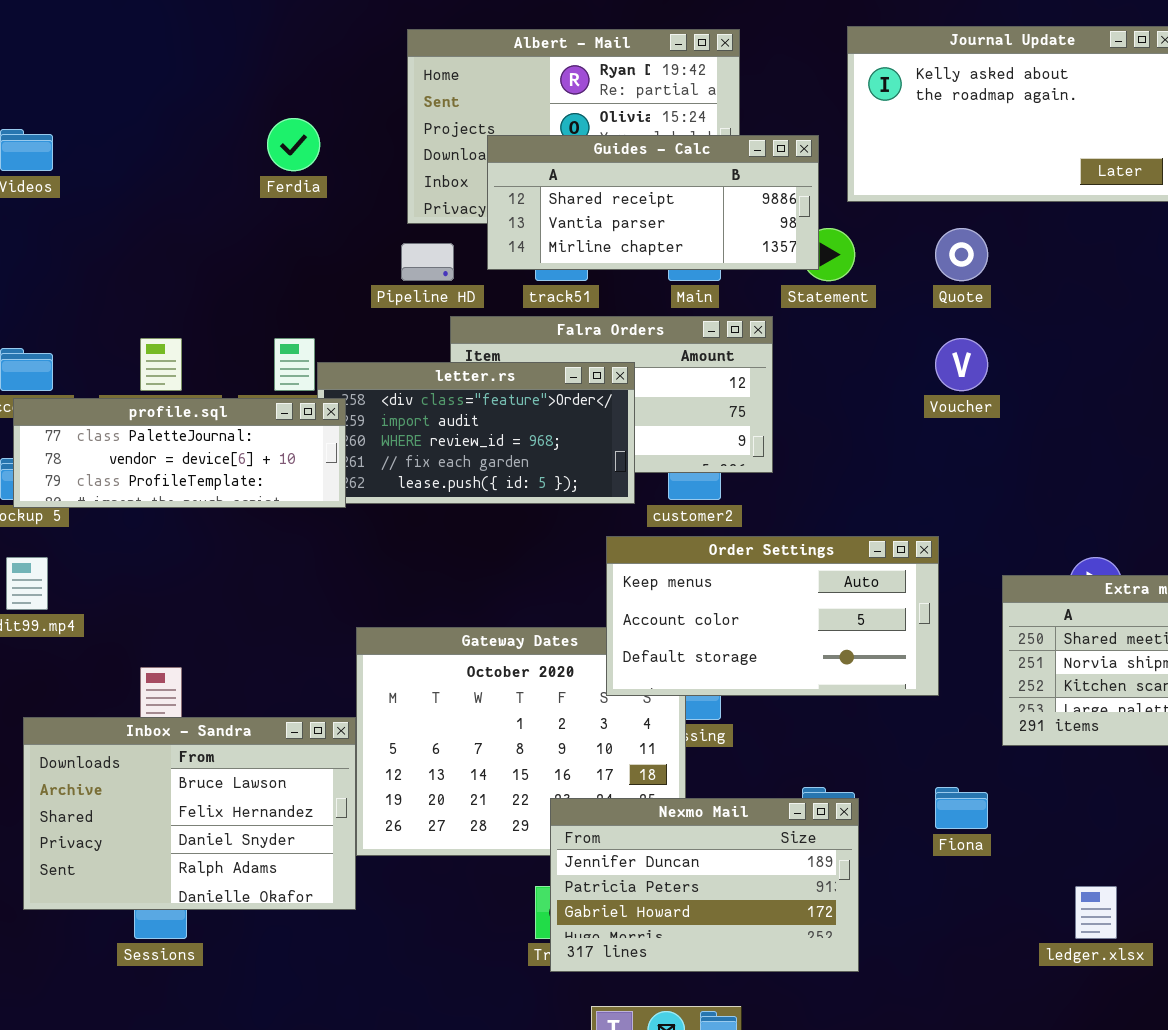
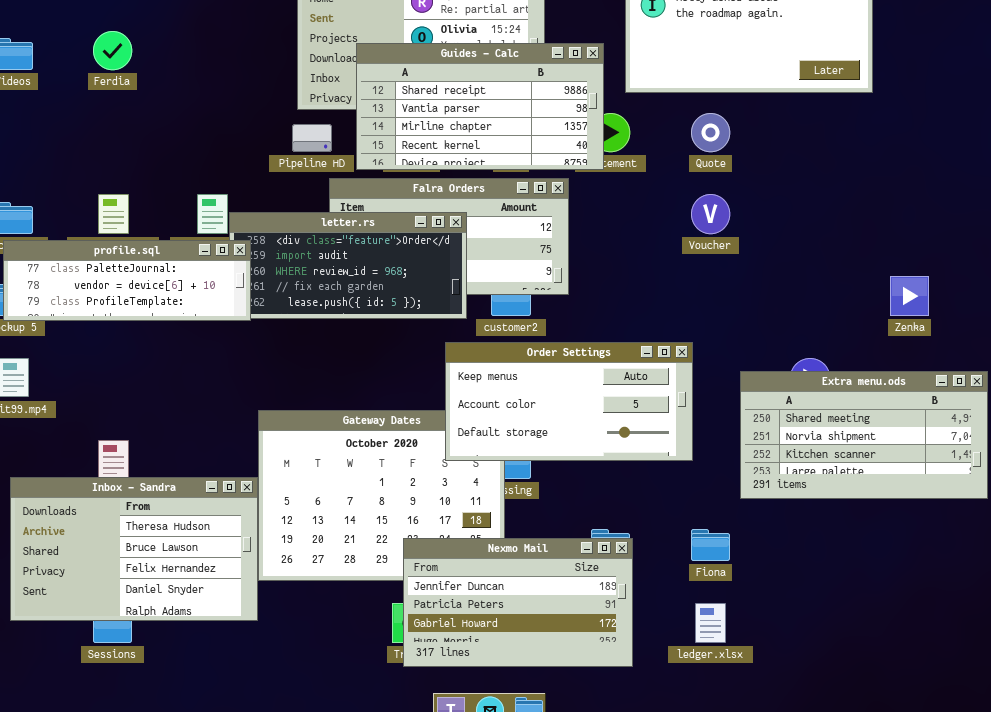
Ferdia: [267,118,320,171] -> [93,31,132,70], moved
Guides - Calc: [487,135,819,270] -> [356,43,604,170], resized
Inbox - Sandra: [23,717,356,910] -> [10,477,258,621], scrolled up 1 row
ledger.xlsx: [1075,886,1117,939] -> [695,603,726,643], moved

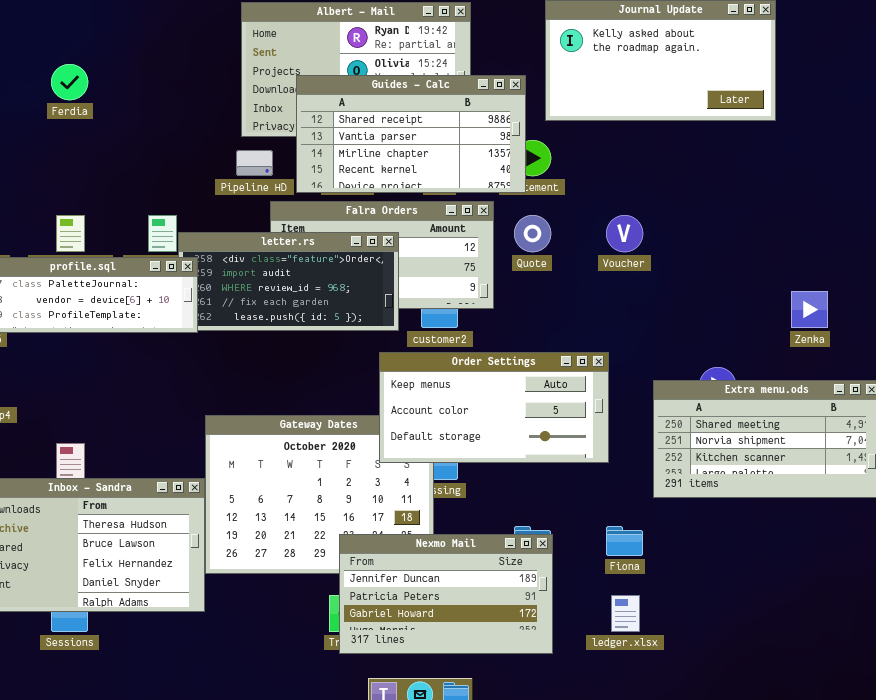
Quote: [691,113,730,152] -> [514,215,551,252], moved

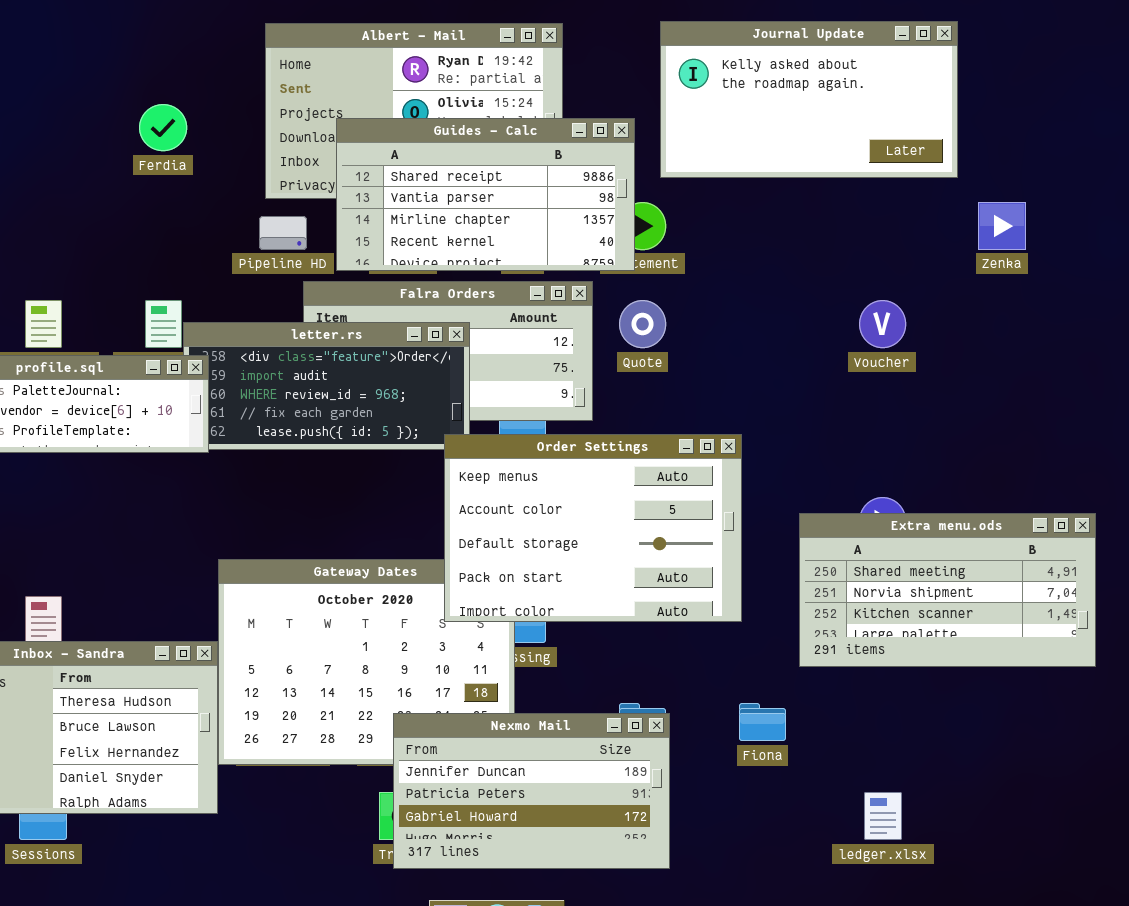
Ferdia: [51,64,88,100] -> [139,104,187,151], moved
Voucher: [606,215,643,252] -> [859,300,906,348], moved
Zenka: [791,291,828,328] -> [978,202,1026,250], moved
Order Settings: [379,352,609,463] -> [444,434,742,622], resized
ledger.xlsx: [611,595,640,632] -> [864,792,902,840], moved

